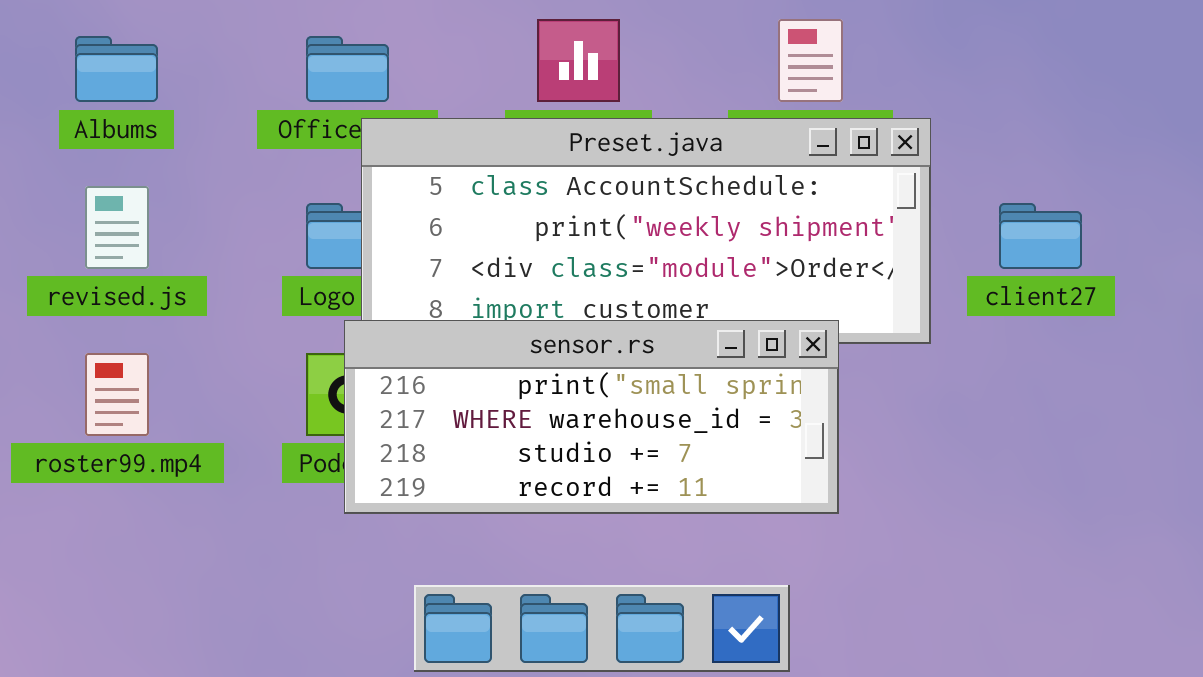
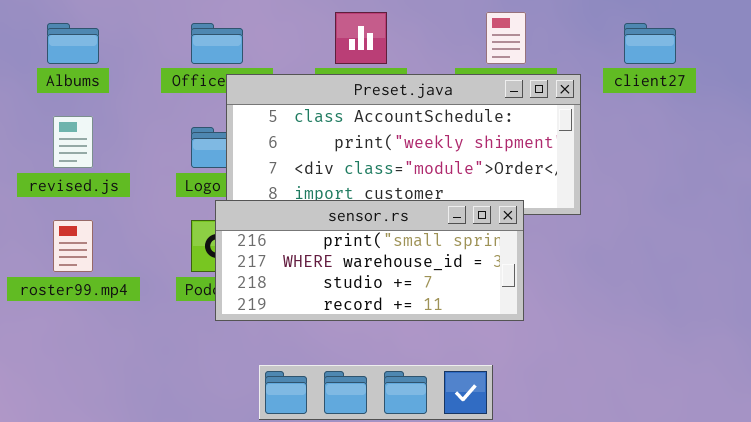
client27: [999,203,1082,269] -> [624,23,676,64], moved

